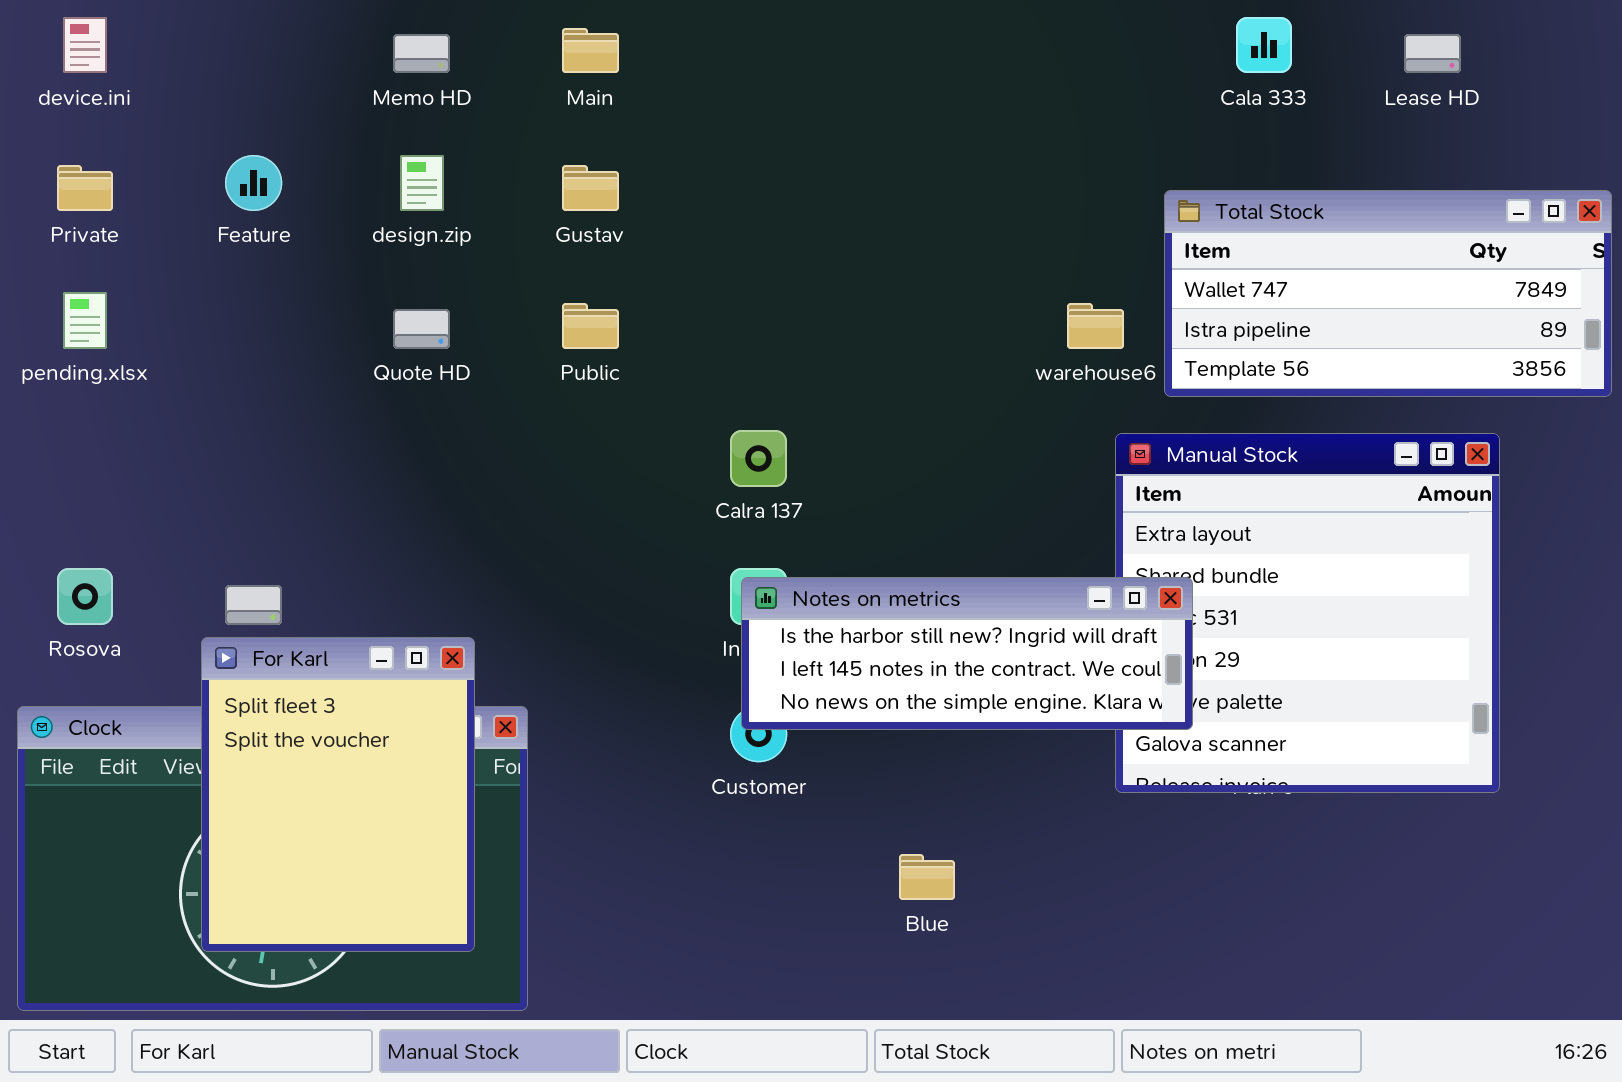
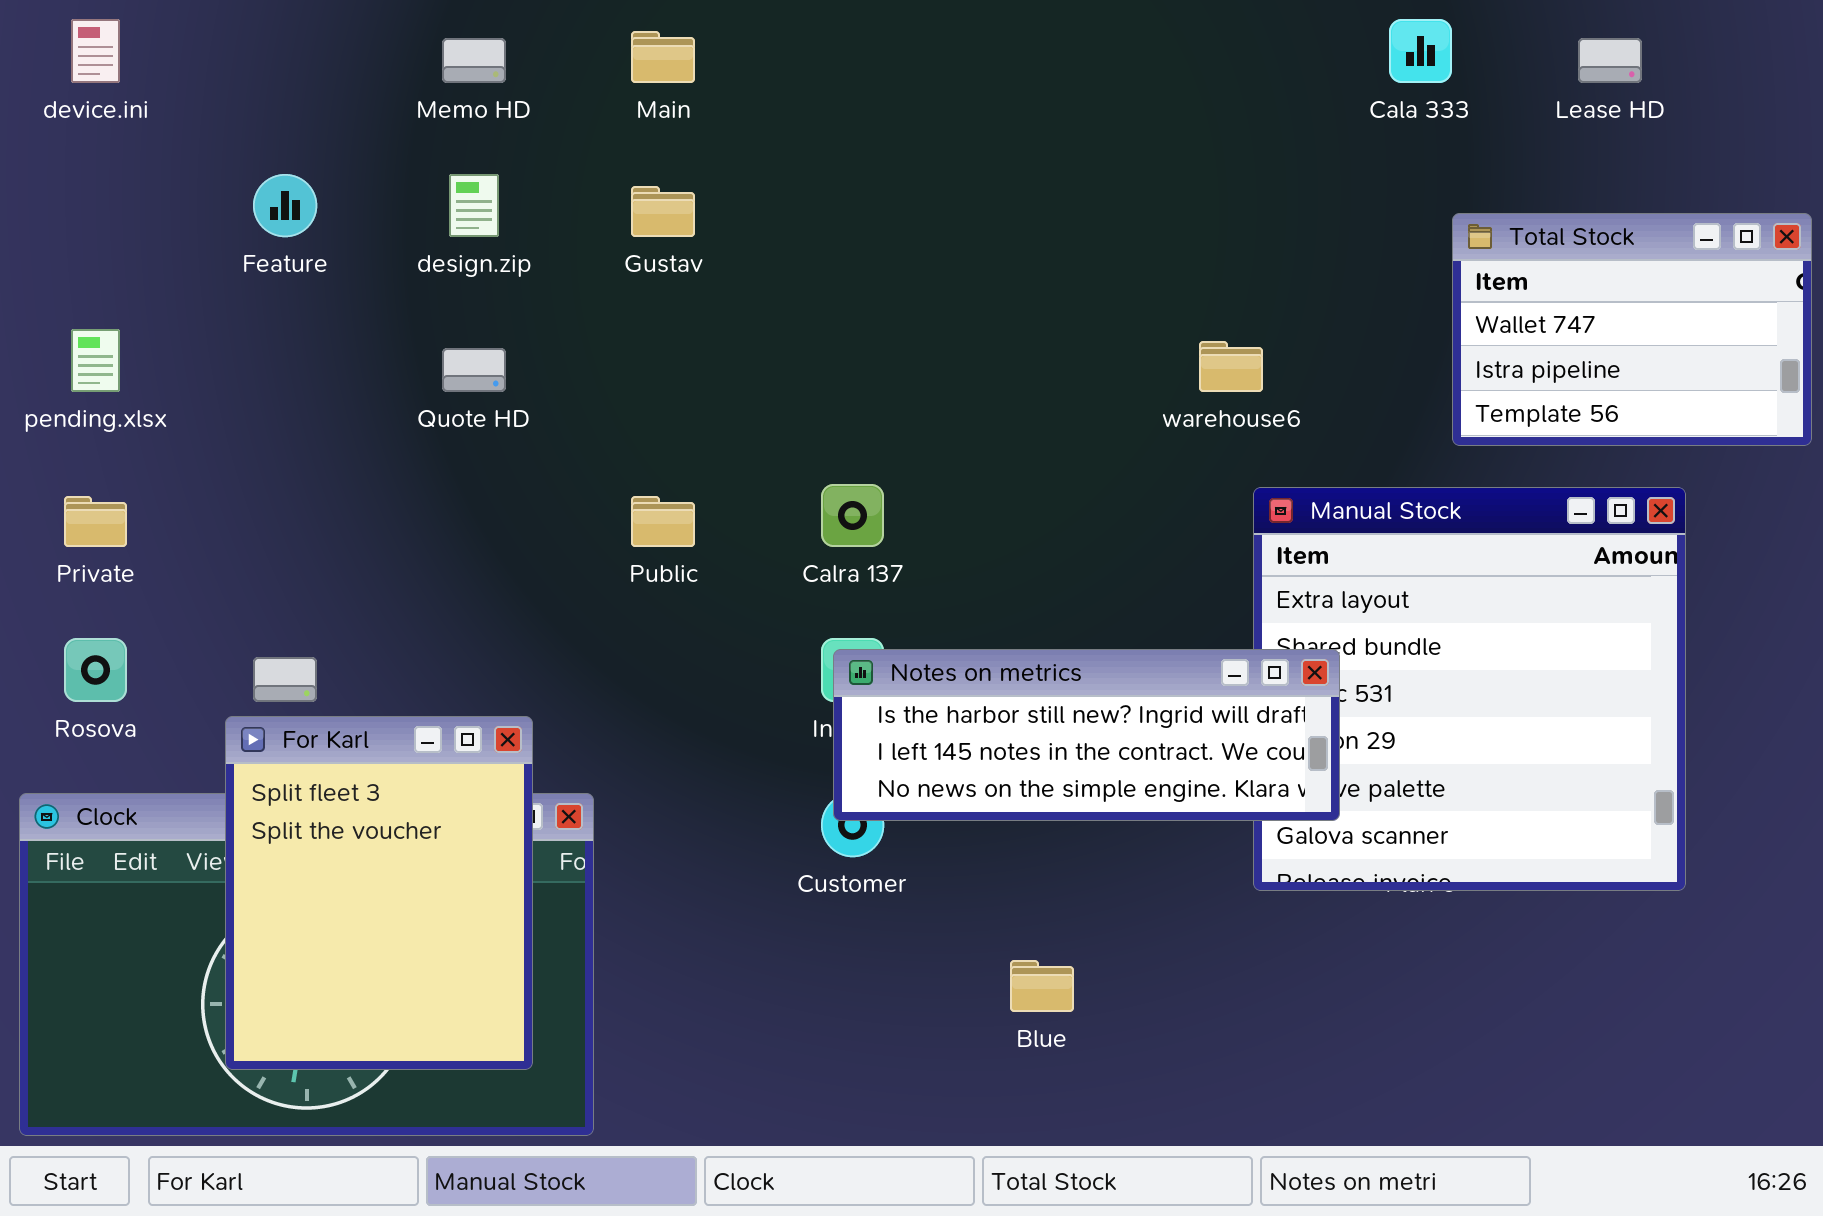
Private: [57,165,113,211] -> [64,496,127,547], moved
Total Stock: [1164,190,1612,397] -> [1452,213,1812,446], resized
Public: [562,303,619,349] -> [631,496,695,547], moved

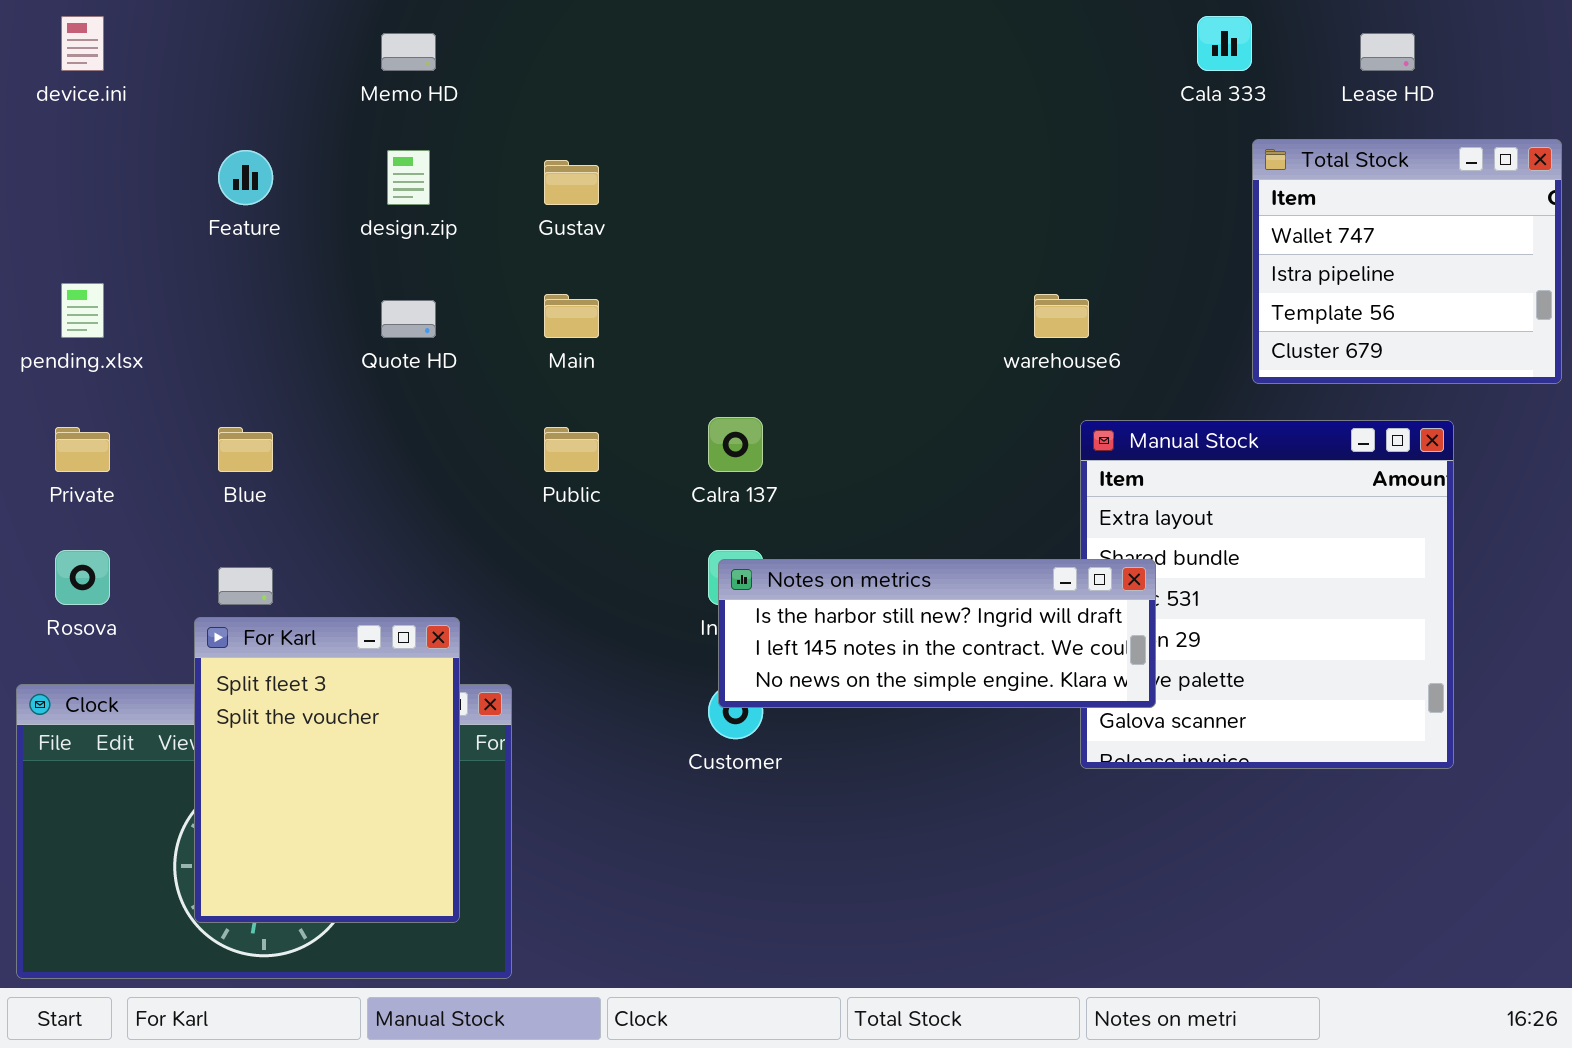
Main: [631,31,695,83] -> [544,294,599,338], moved
Total Stock: [1452,213,1812,446] -> [1252,139,1562,384], resized
Blue: [1010,960,1074,1012] -> [218,427,273,472], moved

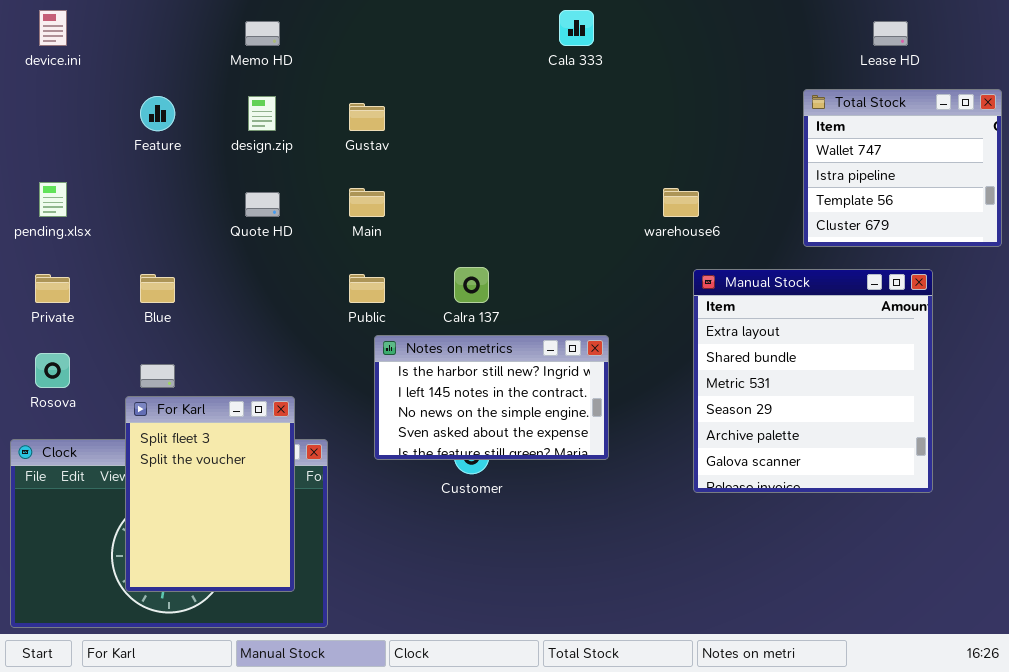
Cala 333: [1197,16,1252,71] -> [559,10,594,46], moved
Notes on metrics: [718,559,1156,708] -> [374,335,609,460], moved, resized

